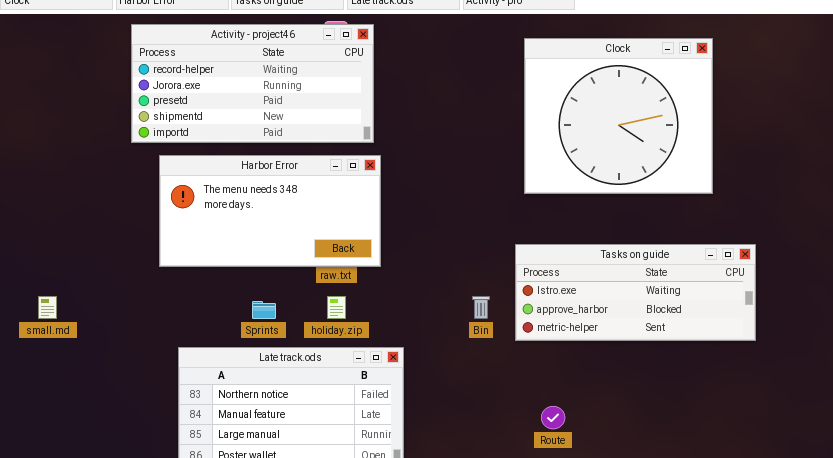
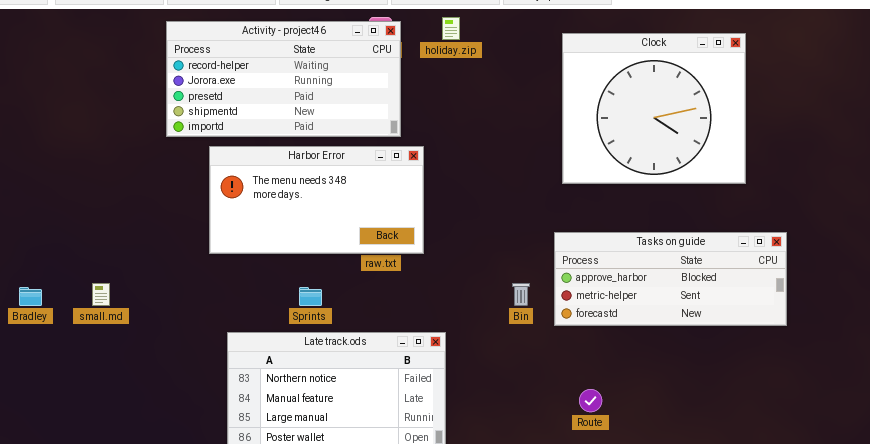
Activity - project46: [131,24,374,143] -> [166,21,401,137], moved
Tasks on guide: [515,244,756,341] -> [554,232,787,326], scrolled down 1 row
holiday.zip: [327,296,346,319] -> [442,17,460,40], moved

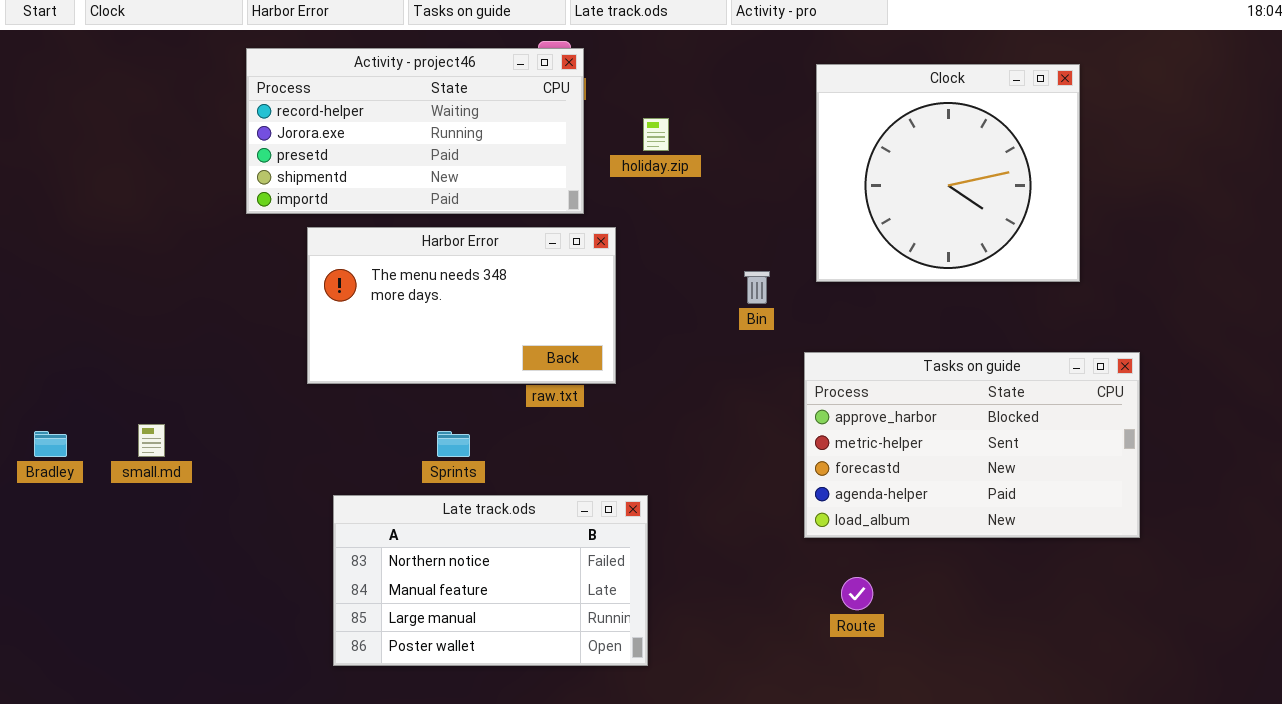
holiday.zip: [442,17,460,40] -> [643,118,669,151], moved
Tasks on guide: [554,232,787,326] -> [804,352,1140,538], resized
Bin: [512,283,530,306] -> [744,271,770,304], moved

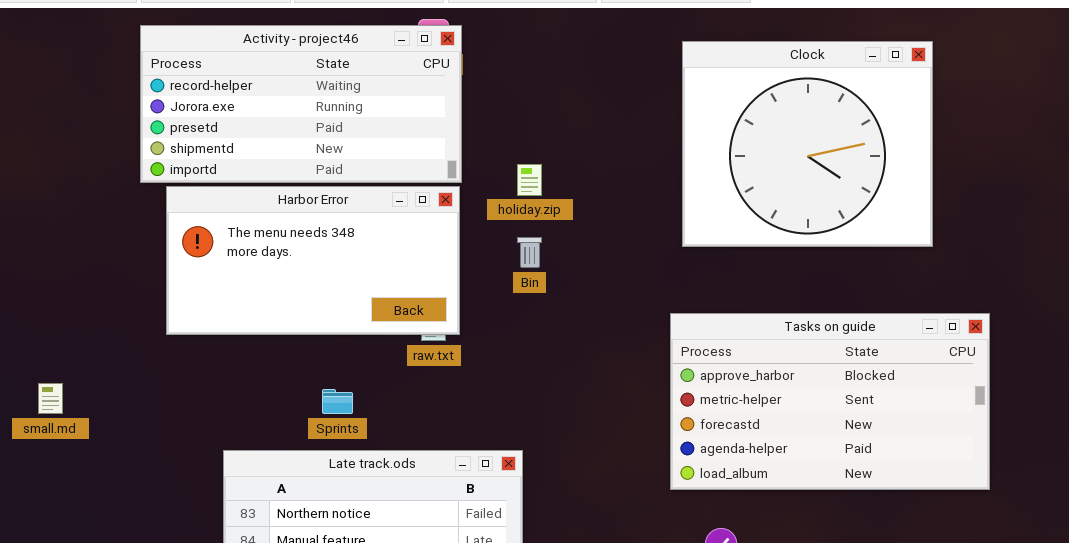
holiday.zip: [643,118,669,151] -> [517,164,542,196], moved
Harbor Error: [307,227,616,384] -> [166,186,460,335], moved
Bin: [744,271,770,304] -> [517,237,542,268], moved

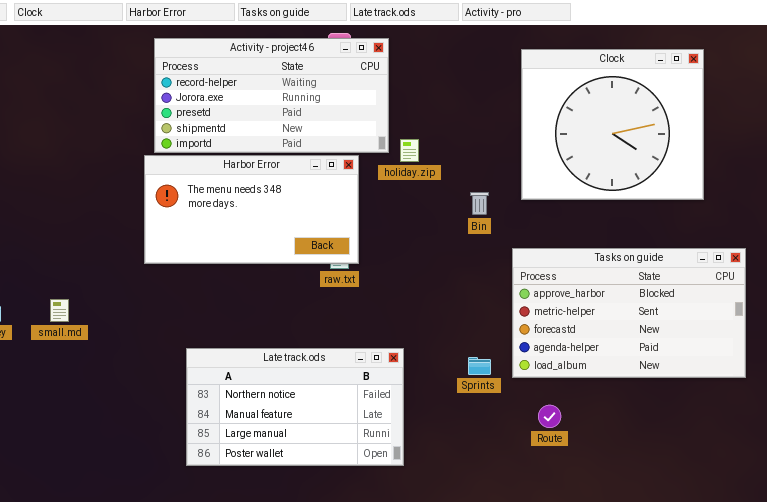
Activity - project46: [140,25,462,183] -> [154,38,389,153], moved
Bin: [517,237,542,268] -> [470,192,489,215], moved
Sprints: [322,389,353,414] -> [468,357,491,375], moved

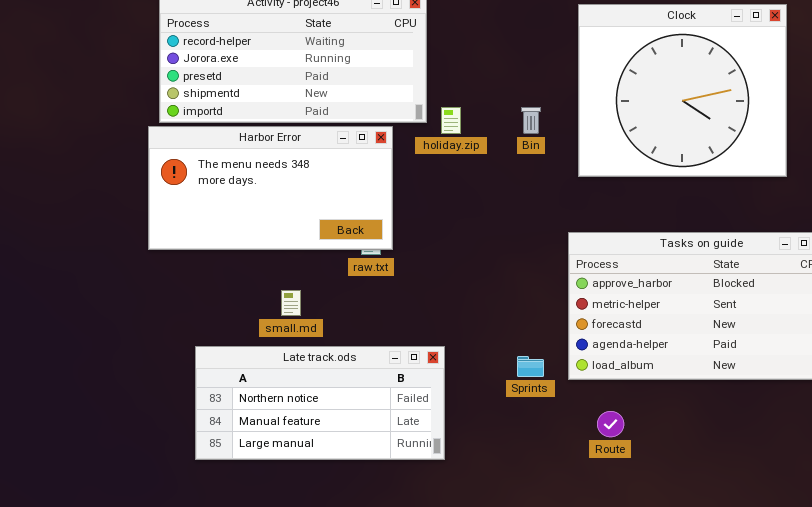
Bin: [470,192,489,215] -> [521,107,541,134], moved
small.md: [50,299,69,322] -> [281,290,301,316], moved
Late track.ods: [186,348,404,466] -> [195,346,445,460], resized

